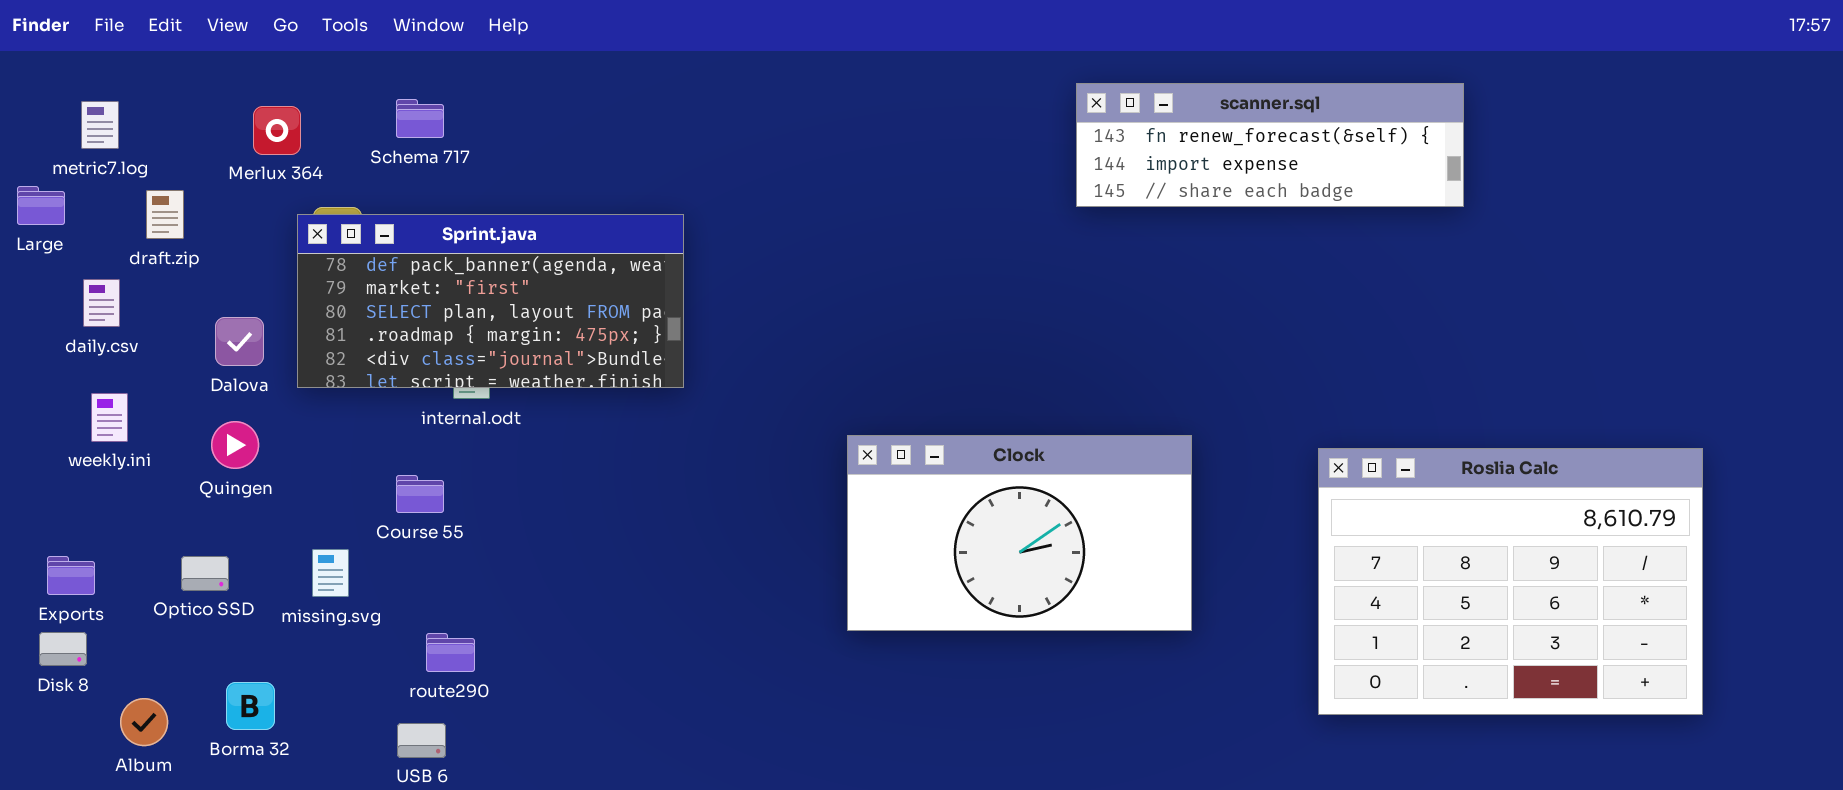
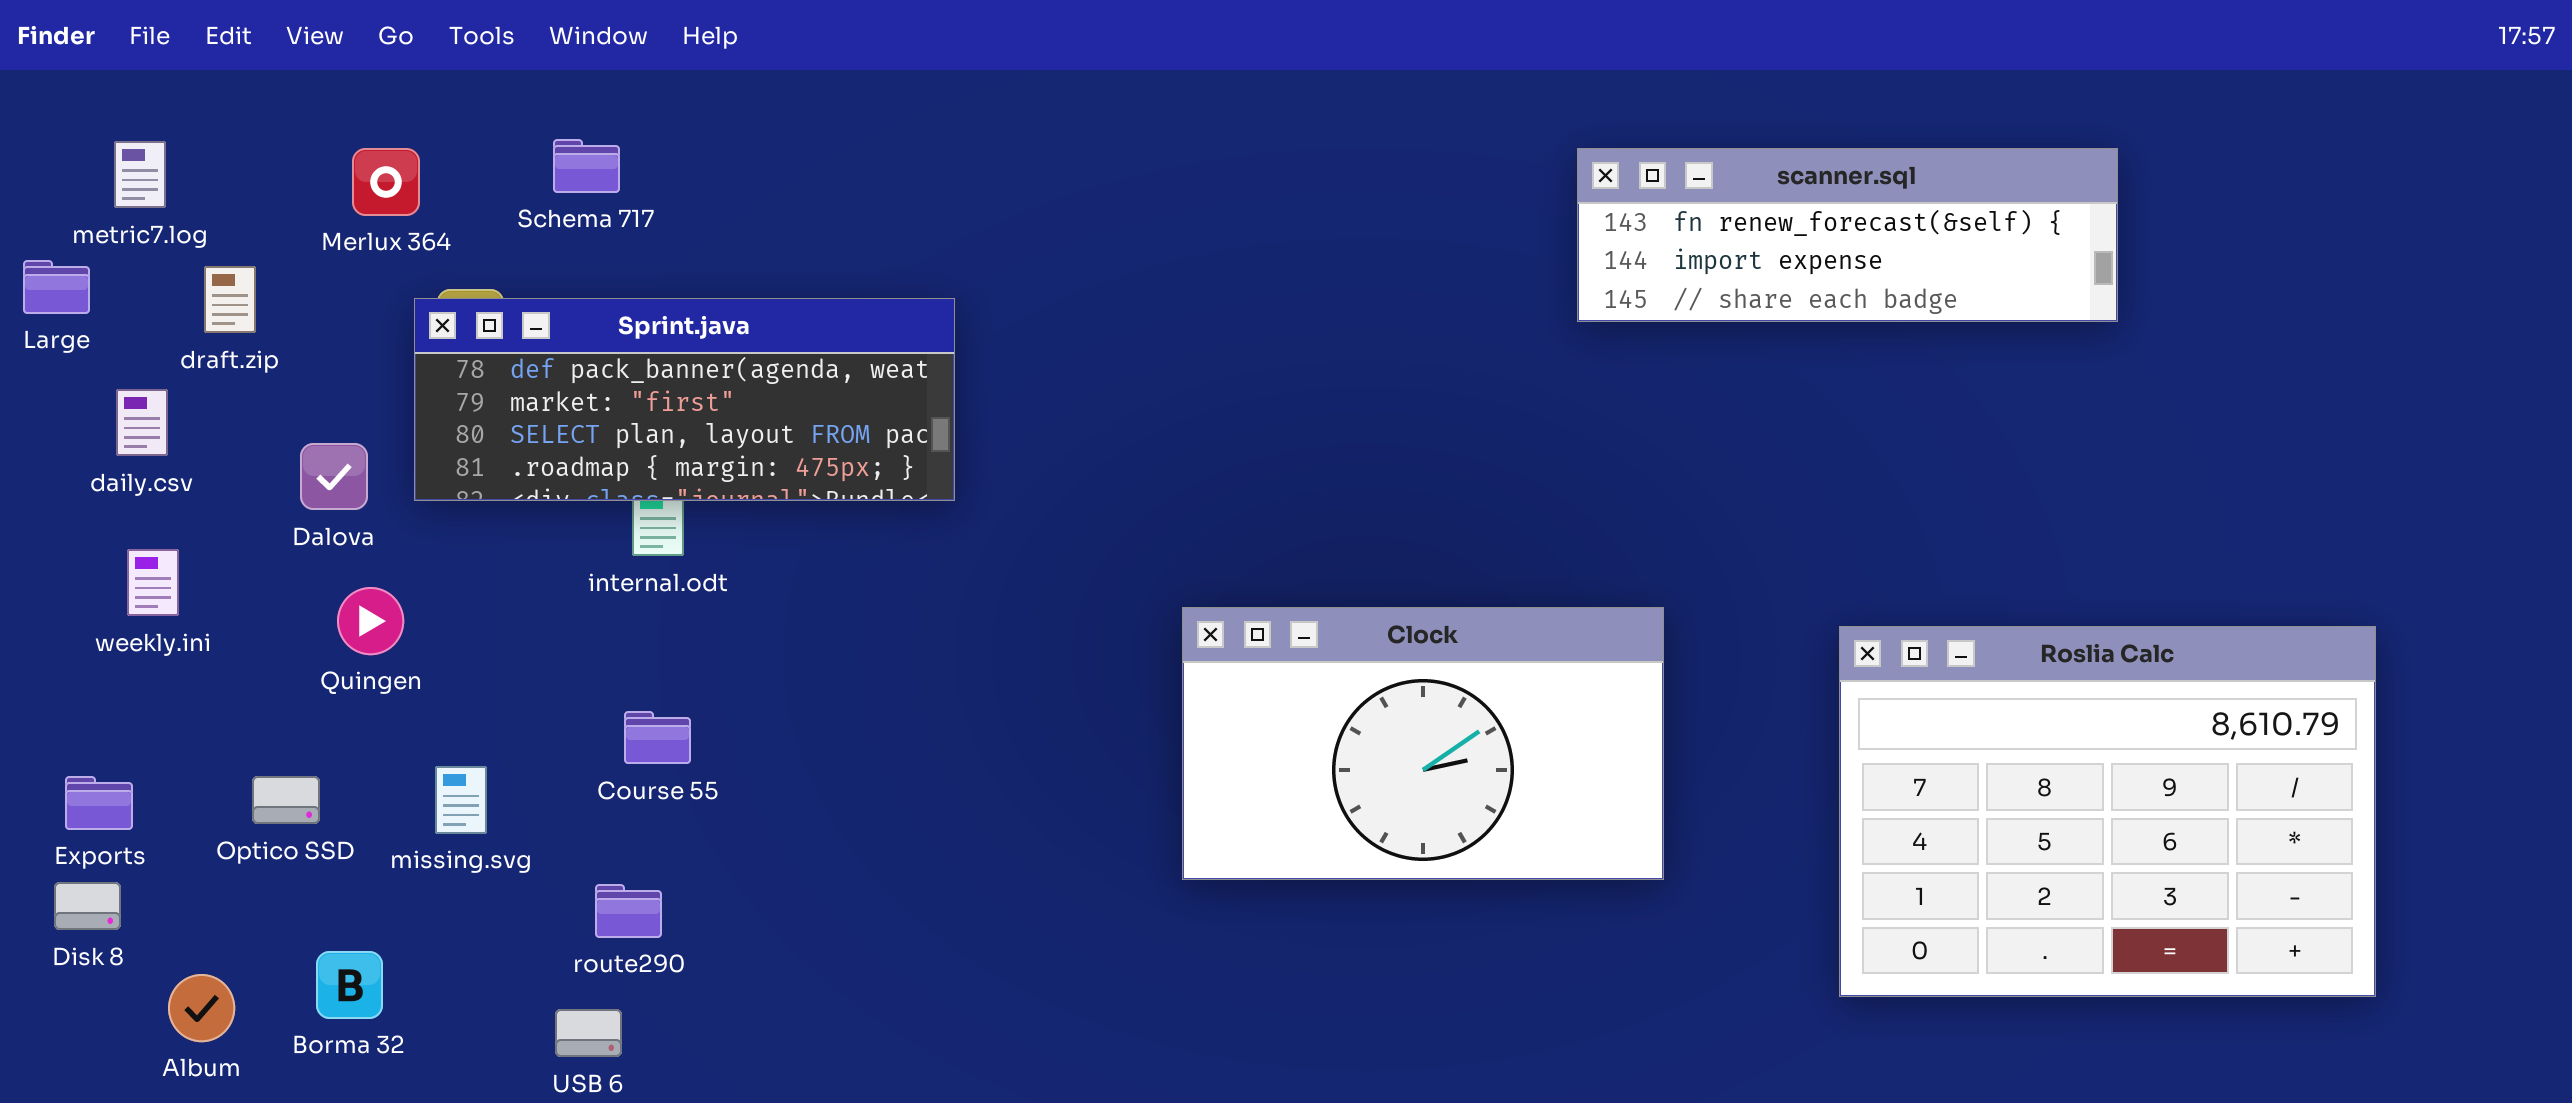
scanner.sql: [1076,83,1464,207] -> [1577,148,2118,322], moved
Sprint.java: [297,214,684,388] -> [414,298,955,501], resized
Quingen: [211,421,259,469] -> [337,587,404,655], moved
Course 55: [396,475,444,513] -> [624,711,691,764], moved

